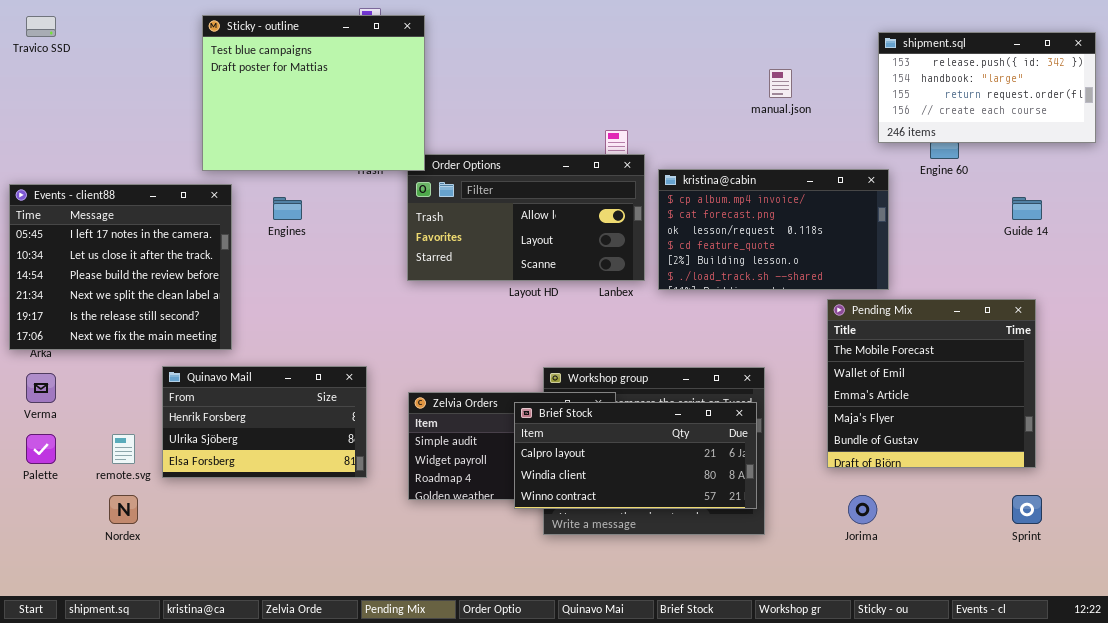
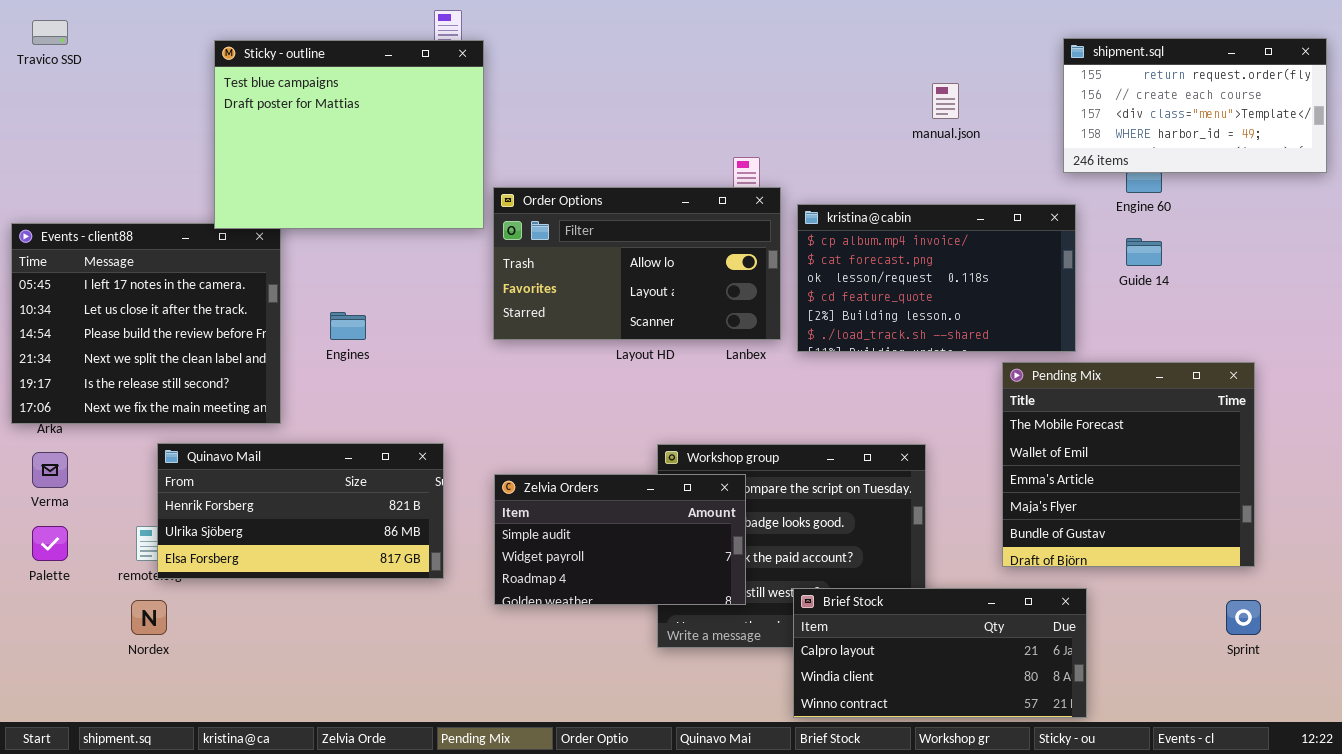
Sticky - outline: [202,15,425,171] -> [214,40,484,229], moved
shipment.sql: [878,32,1096,143] -> [1063,38,1327,173], scrolled down 2 rows
Engines: [273,197,302,220] -> [330,312,366,340], moved
Guide 14: [1012,197,1042,220] -> [1126,238,1162,266], moved
Quinavo Mail: [162,366,367,478] -> [157,443,444,579], resized
Brief Stock: [514,402,757,509] -> [793,588,1087,718], moved

